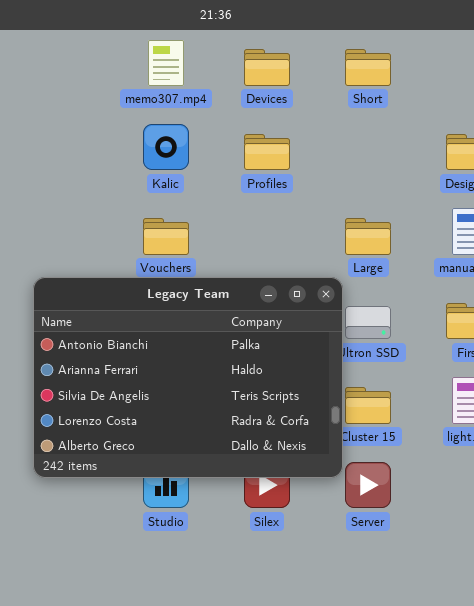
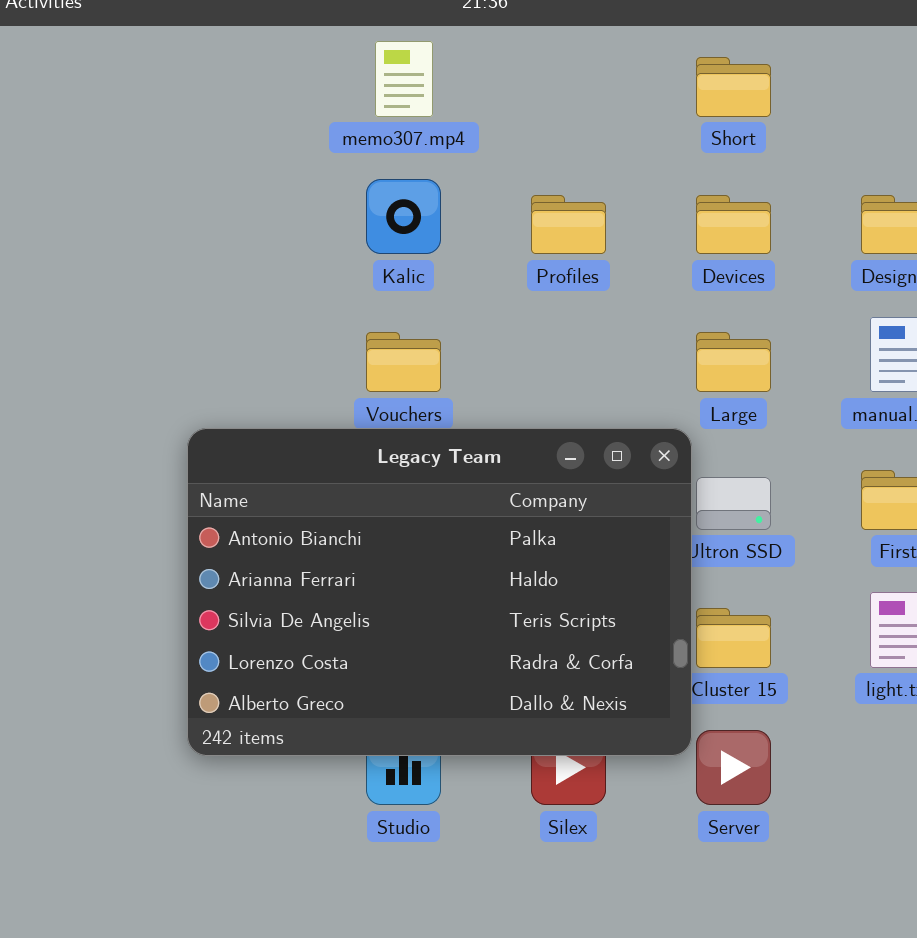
Devices: [244,49,290,86] -> [696,195,771,254], moved

